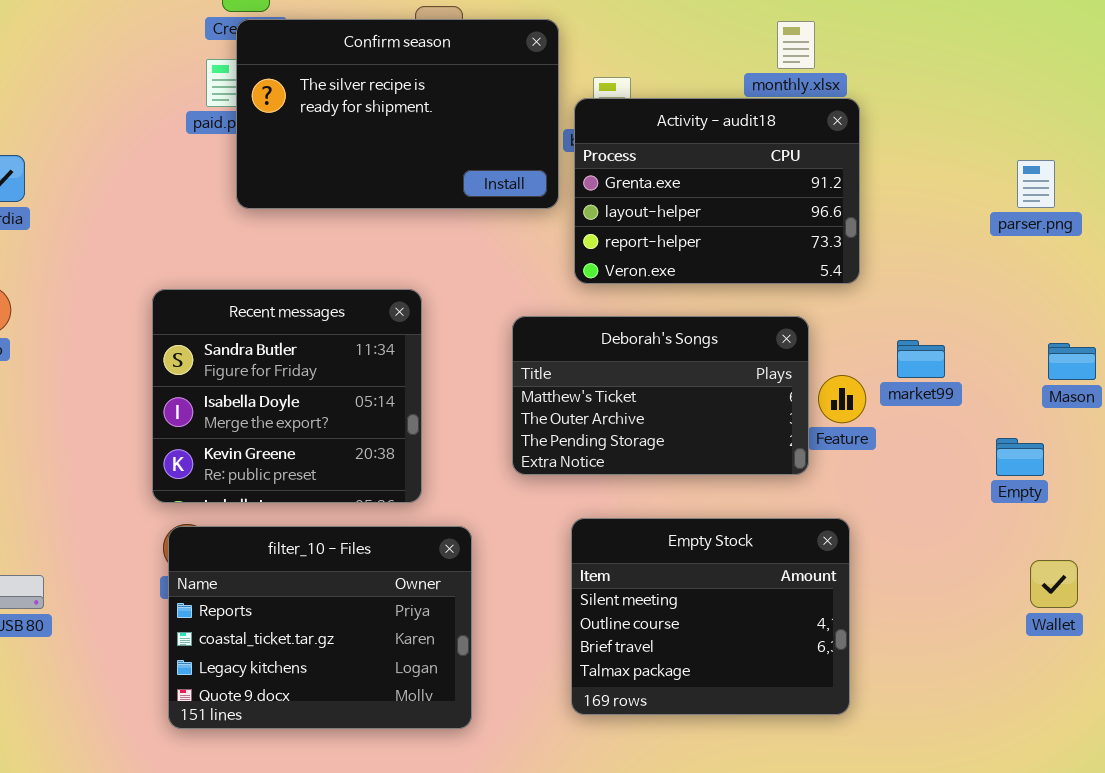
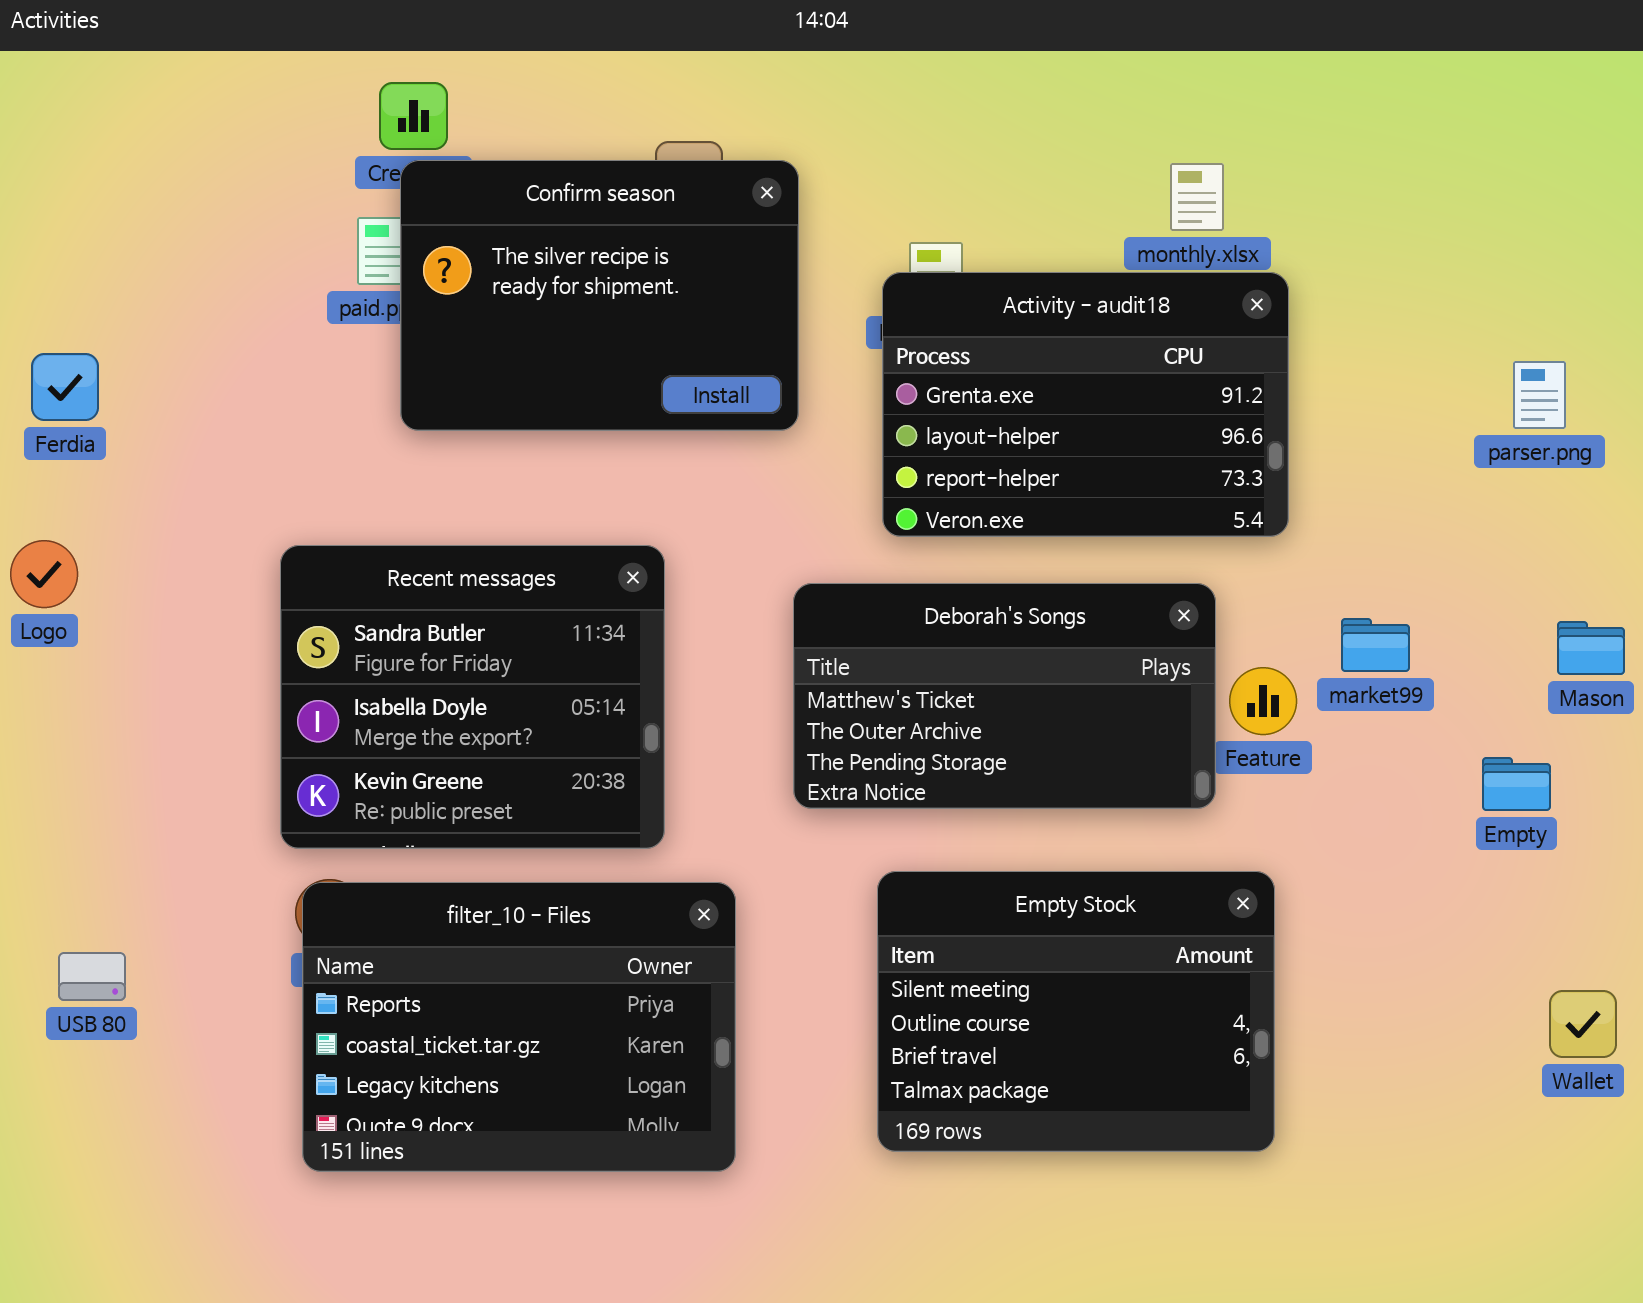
Confirm season: [236,19,559,209] -> [400,160,799,431], resized
Wallet: [1030,560,1078,608] -> [1549,990,1617,1058], moved

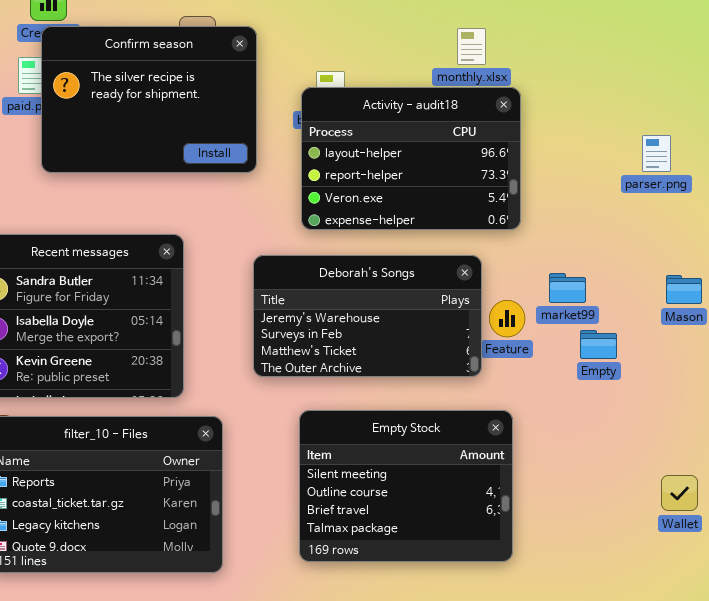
Activity - audit18: [882,272,1289,537] -> [301,87,521,230], scrolled down 1 row
Deborah's Songs: [793,583,1216,809] -> [253,255,482,377], scrolled up 2 rows
Empty: [1482,757,1551,811] -> [580,330,617,359], moved

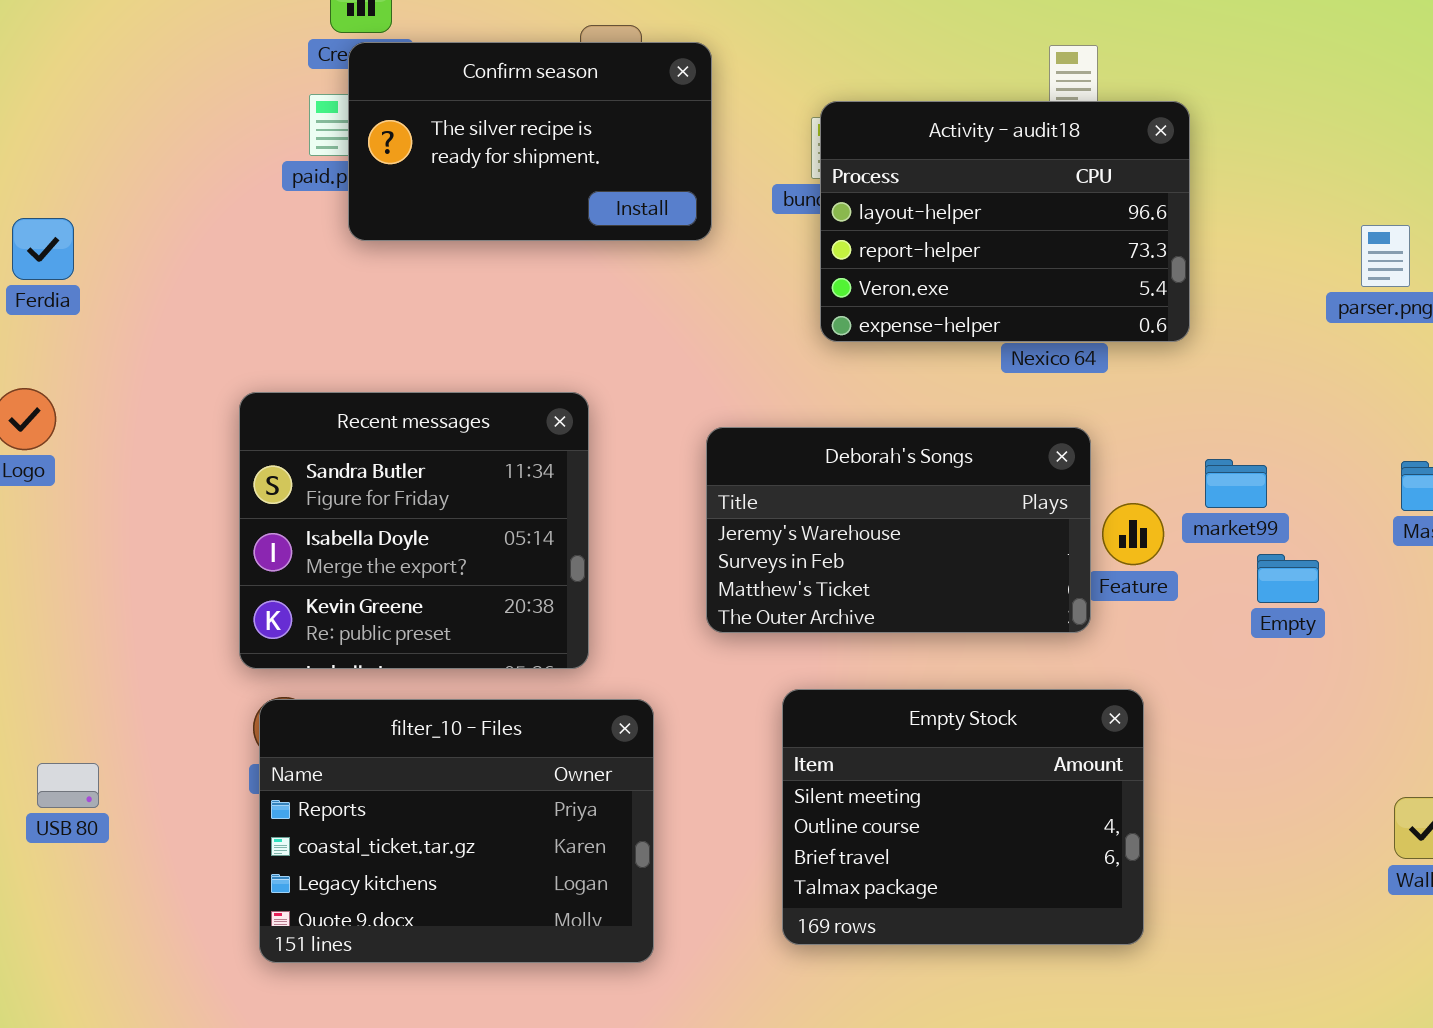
Confirm season: [41,26,257,173] -> [348,42,712,241], resized
Activity - audit18: [301,87,521,230] -> [820,101,1190,342], moved

